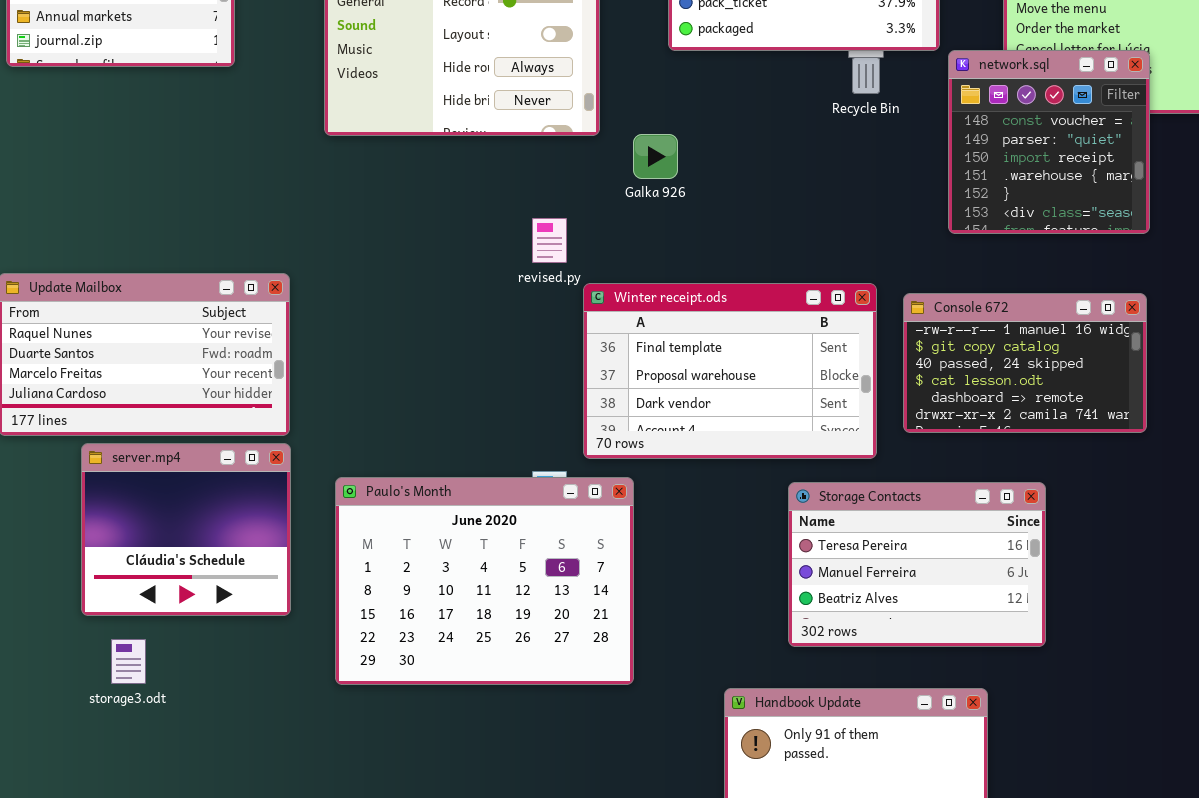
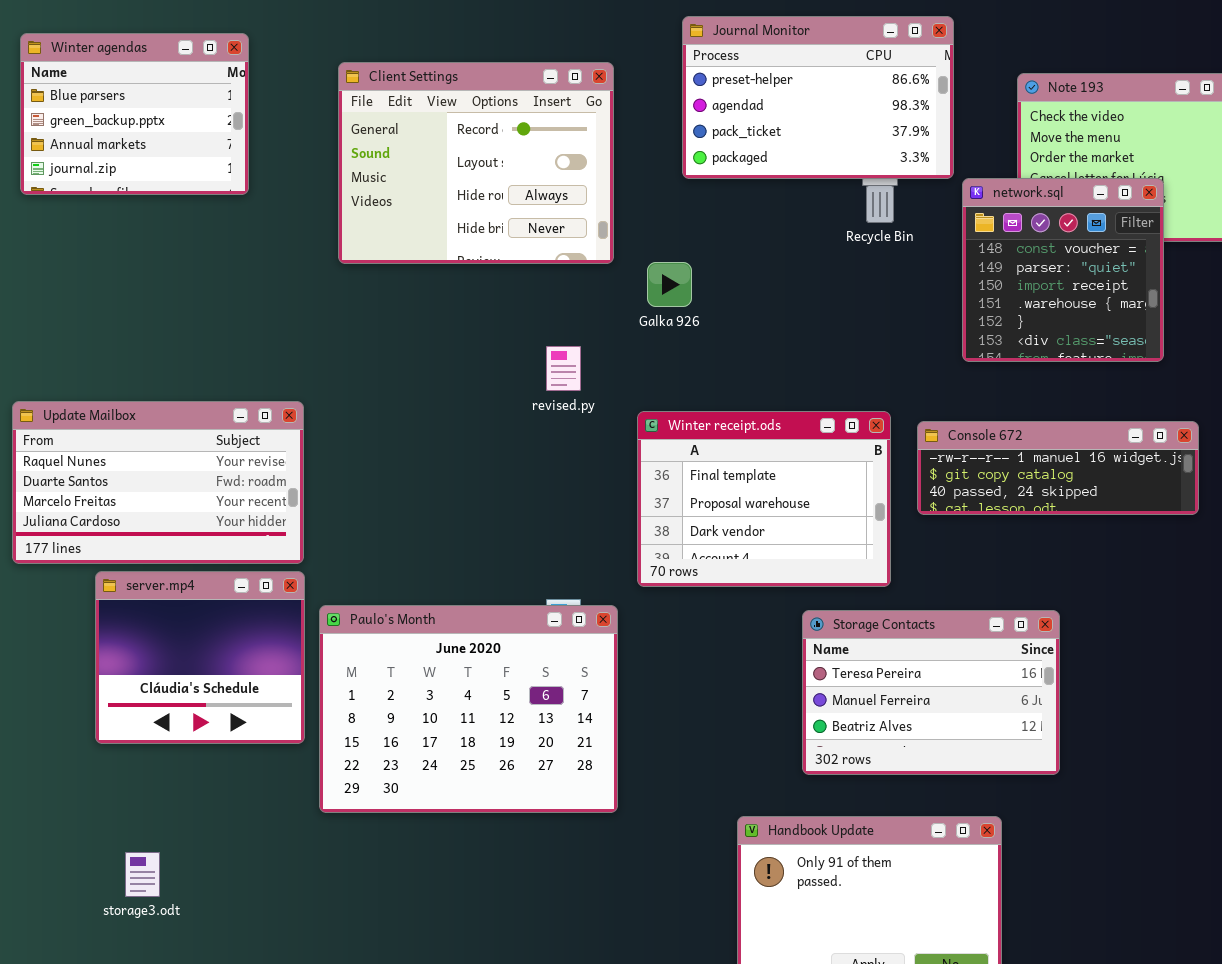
Winter receipt.ods: [583,283,877,459] -> [637,411,891,587], resized
Console 672: [903,293,1147,433] -> [917,421,1199,515], resized
Paulo's Month: [335,477,634,685] -> [319,605,618,813], moved
storage3.odt: [111,639,146,684] -> [125,852,160,897], moved

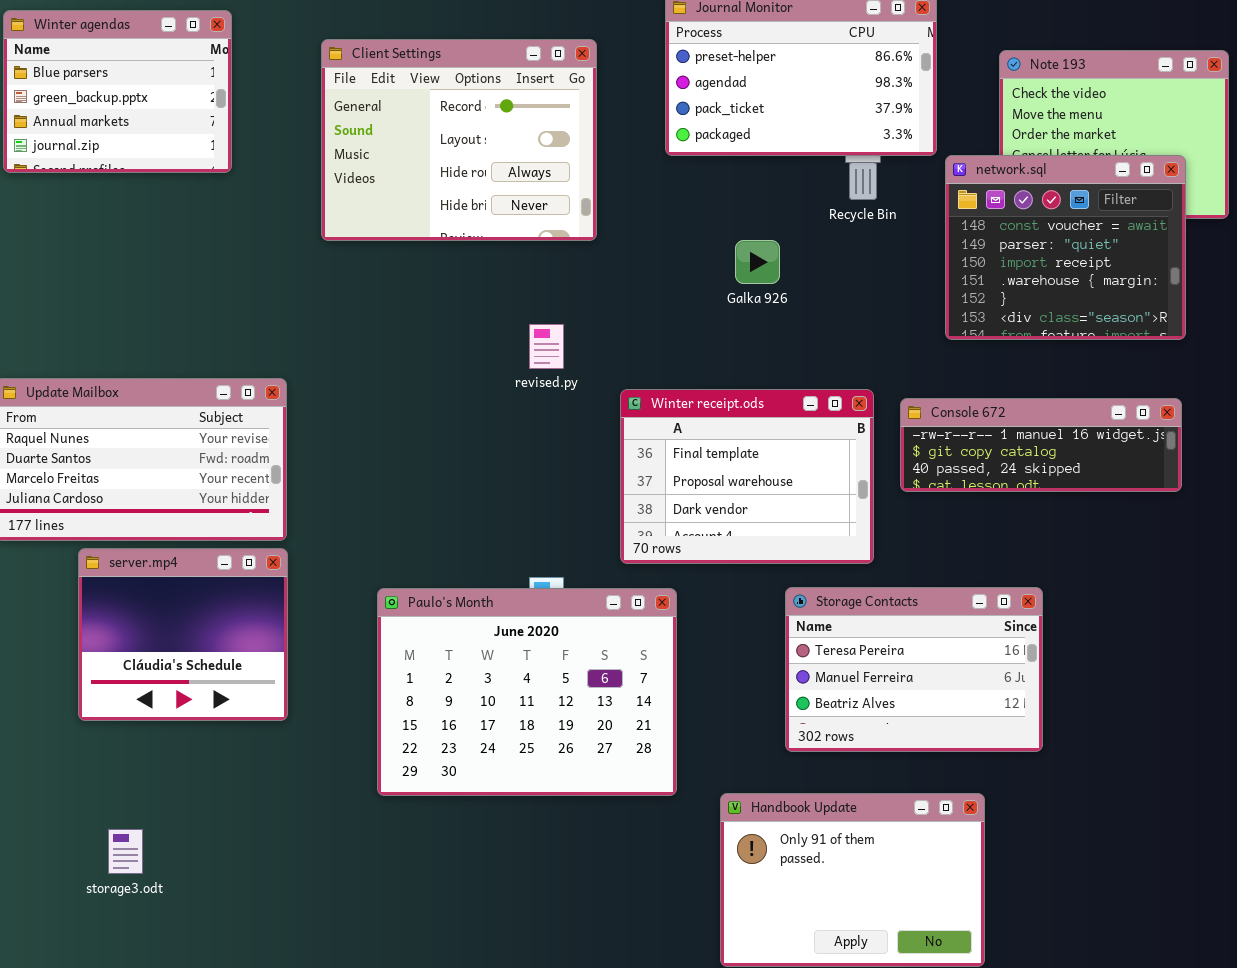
network.sql: [962,178,1164,362] -> [945,155,1186,340], resized
Galka 926: [647,262,692,307] -> [735,240,780,284], moved
Paulo's Month: [319,605,618,813] -> [377,588,677,796], moved

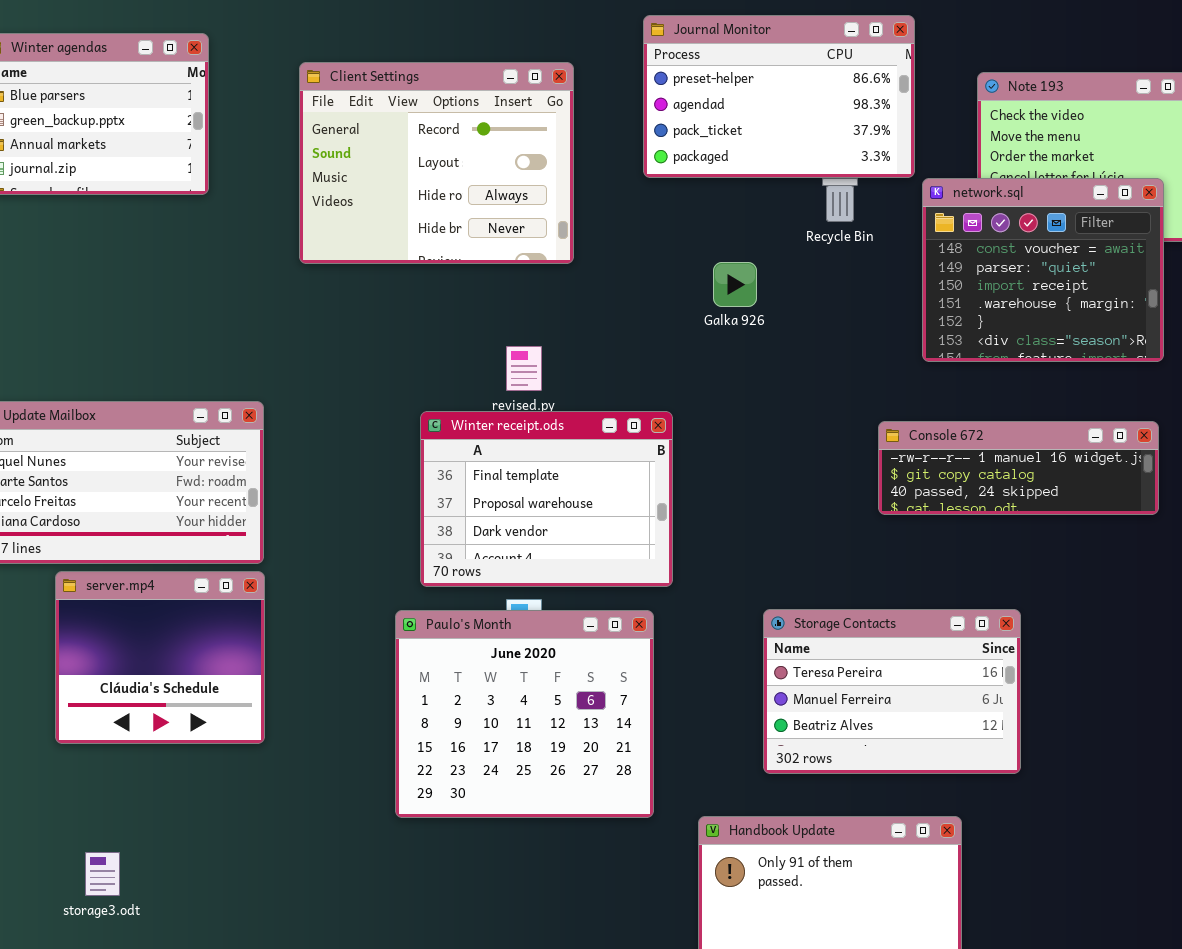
Winter receipt.ods: [620,389,874,564] -> [420,411,673,587], moved
Paulo's Month: [377,588,677,796] -> [395,610,654,818], resized

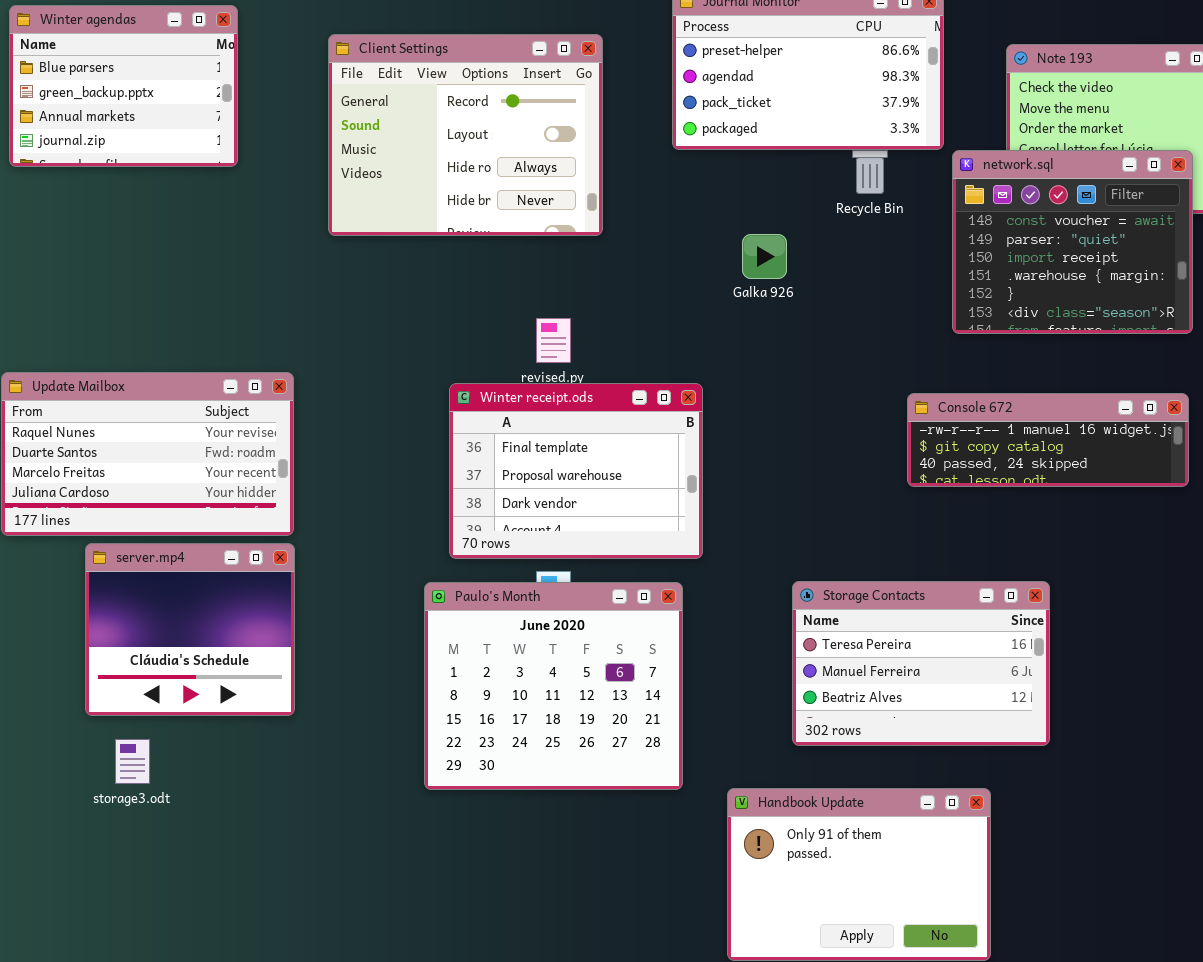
storage3.odt: [85,852,120,896] -> [115,739,150,784], moved

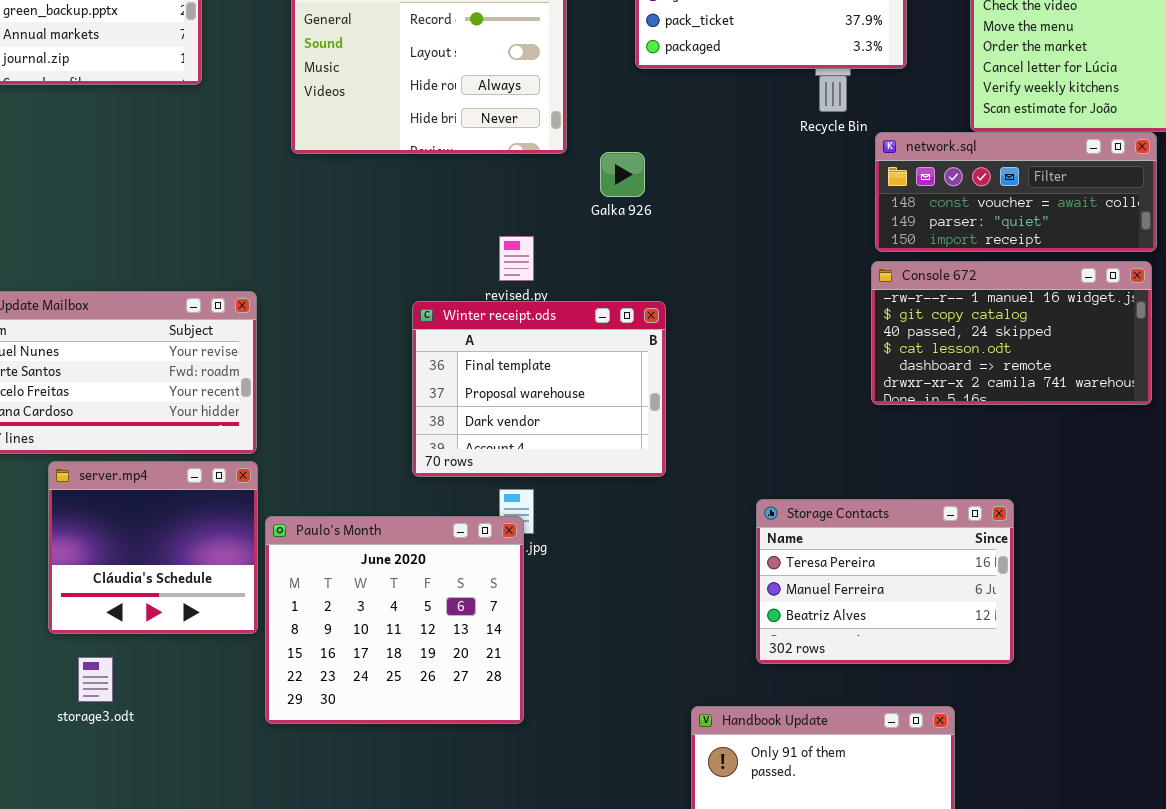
network.sql: [952,150,1193,334] -> [875,132,1157,252], resized
Galka 926: [742,234,787,279] -> [600,152,645,197], moved
Console 672: [907,393,1189,487] -> [871,261,1152,405], resized
Paulo's Month: [424,582,683,790] -> [265,516,524,724], moved

